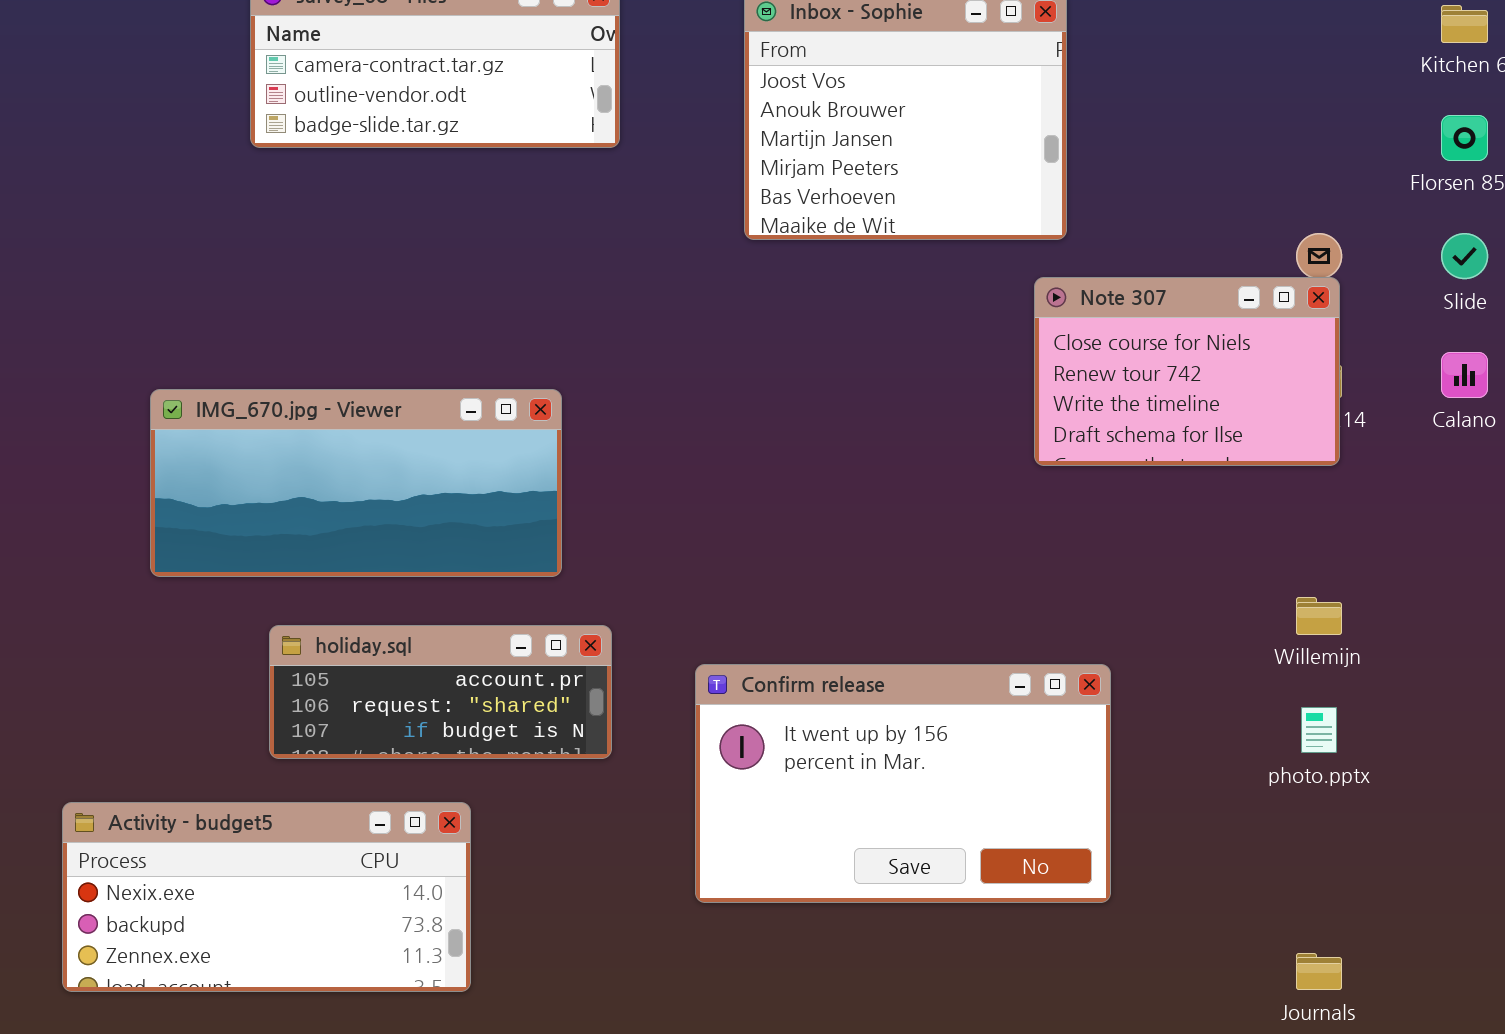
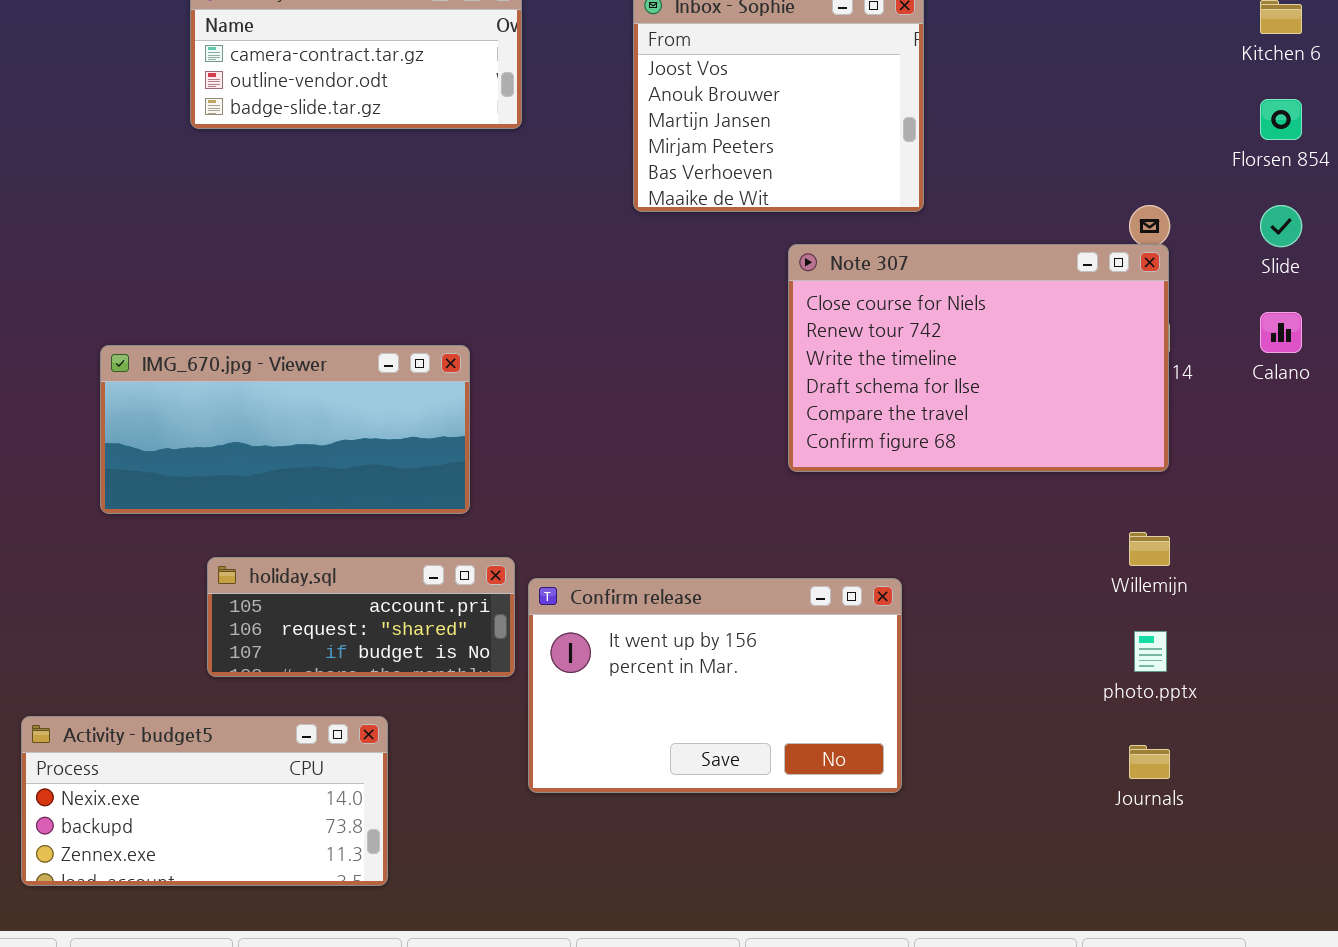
Note 307: [1034,277,1340,466] -> [788,244,1169,472], resized
Confirm release: [695,664,1111,903] -> [528,578,902,793], moved
Journals: [1296,953,1342,990] -> [1129,745,1170,779], moved

